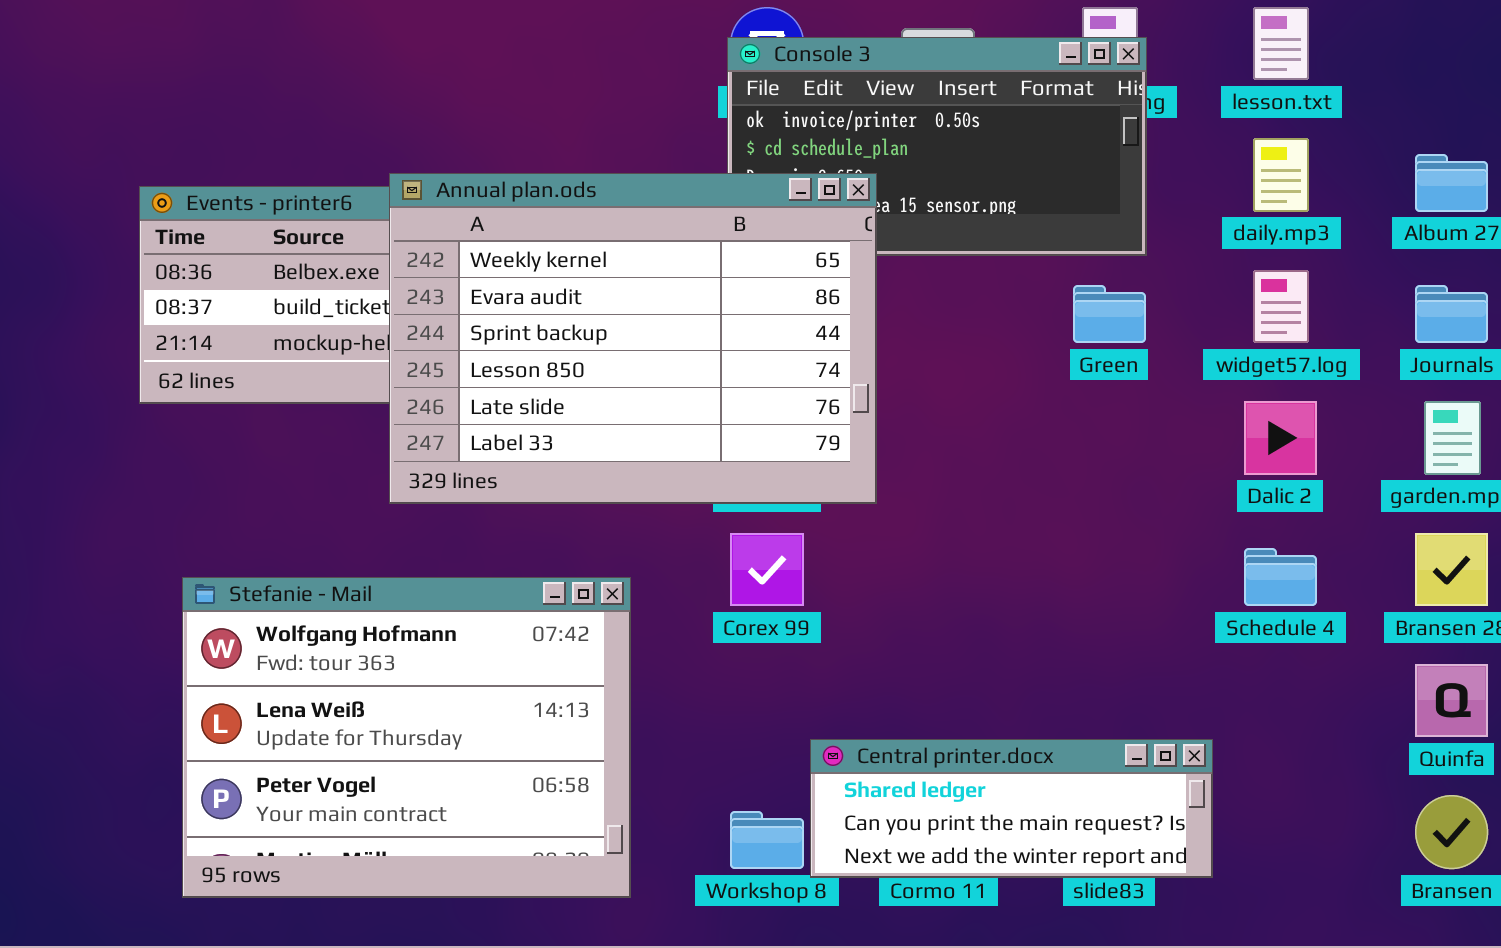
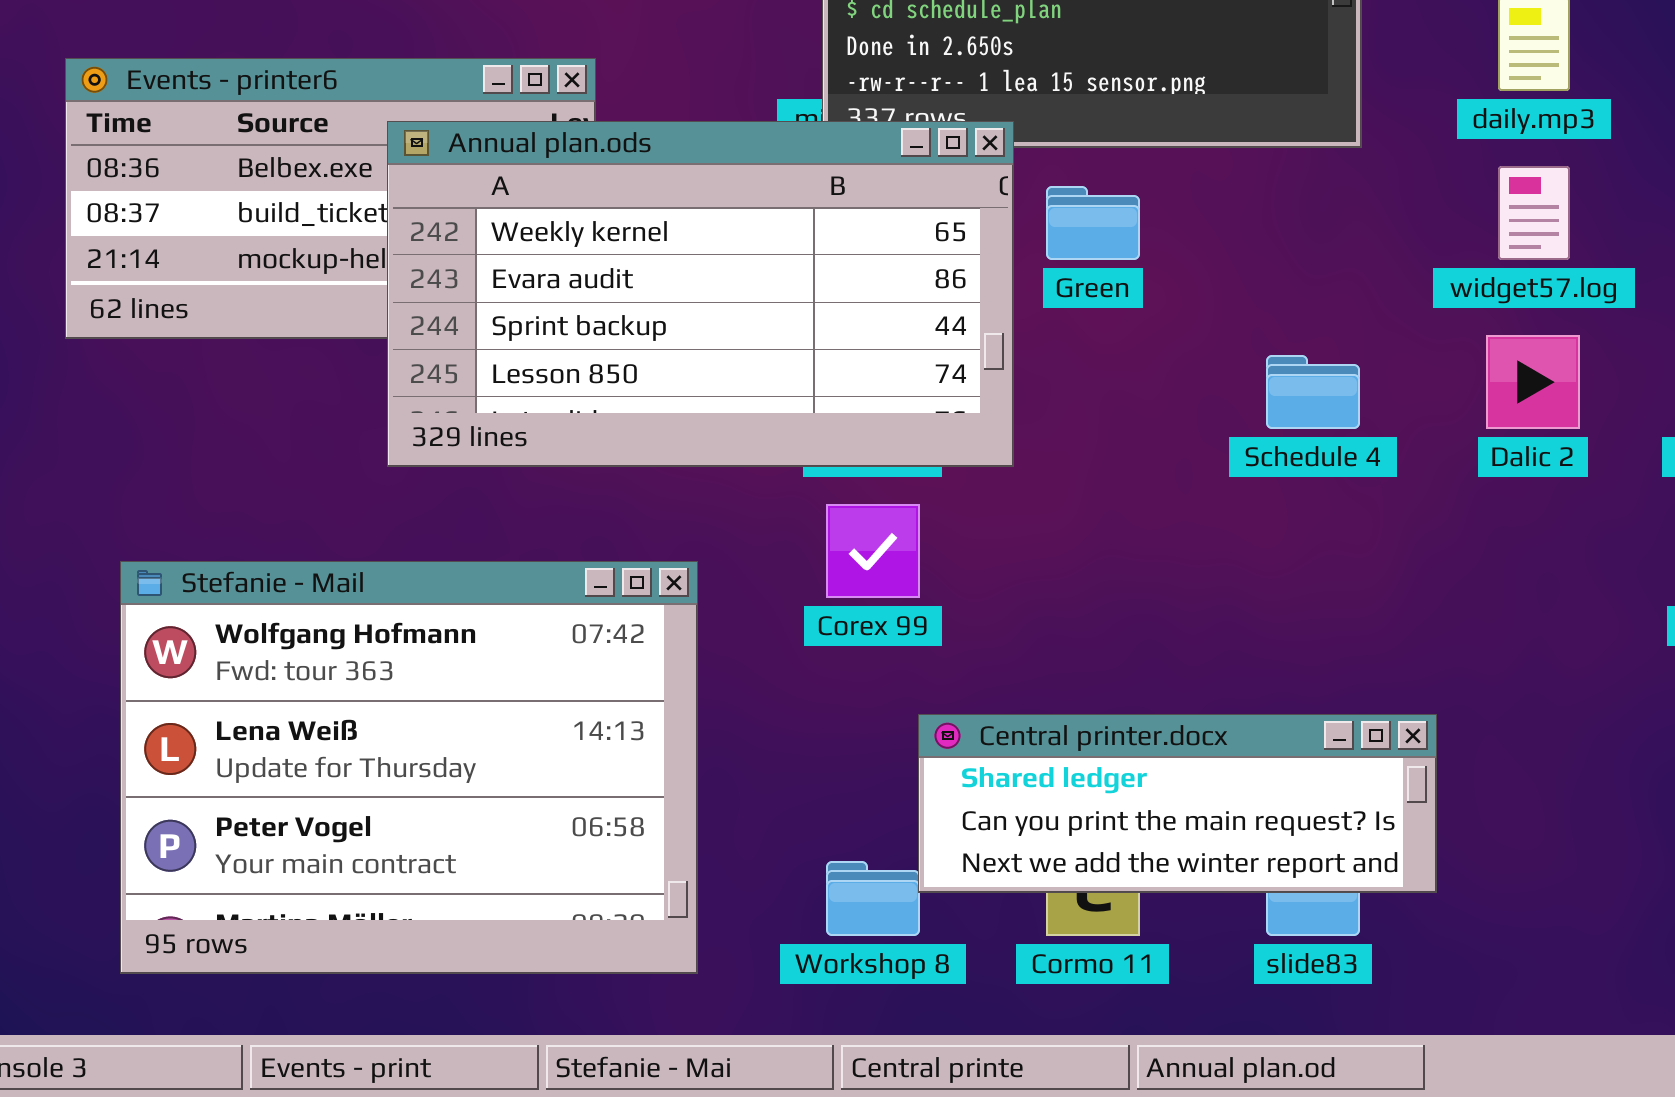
Annual plan.ods: [389,173,877,504] -> [387,121,1014,467], resized
Green: [1073,285,1146,343] -> [1046,186,1140,260], moved
Schedule 4: [1244,548,1317,606] -> [1266,355,1360,429], moved
Central printer.docx: [810,739,1213,878] -> [918,714,1437,893], moved

